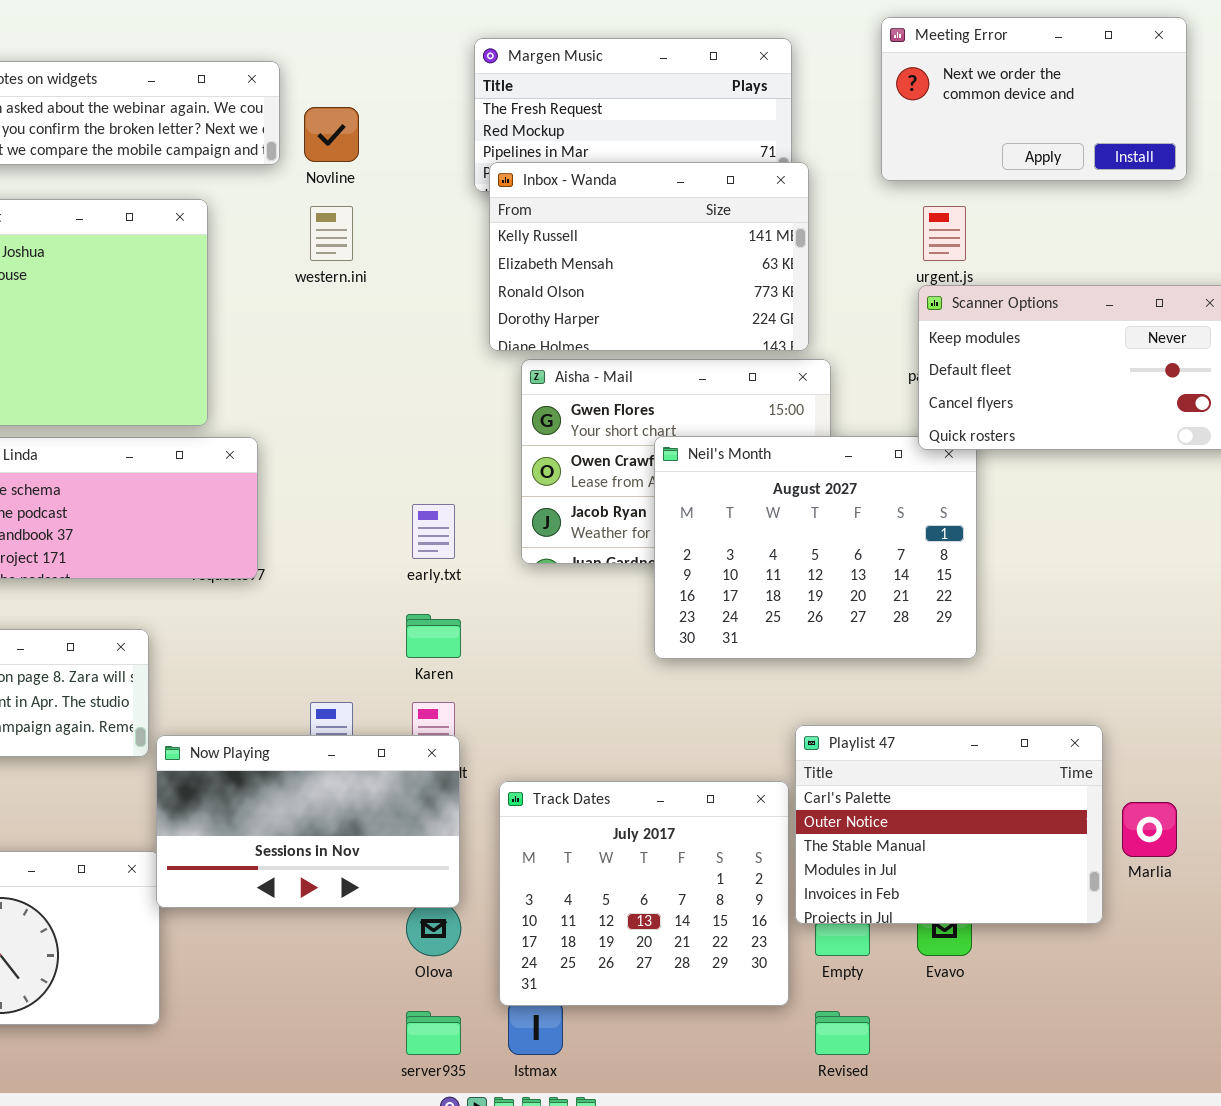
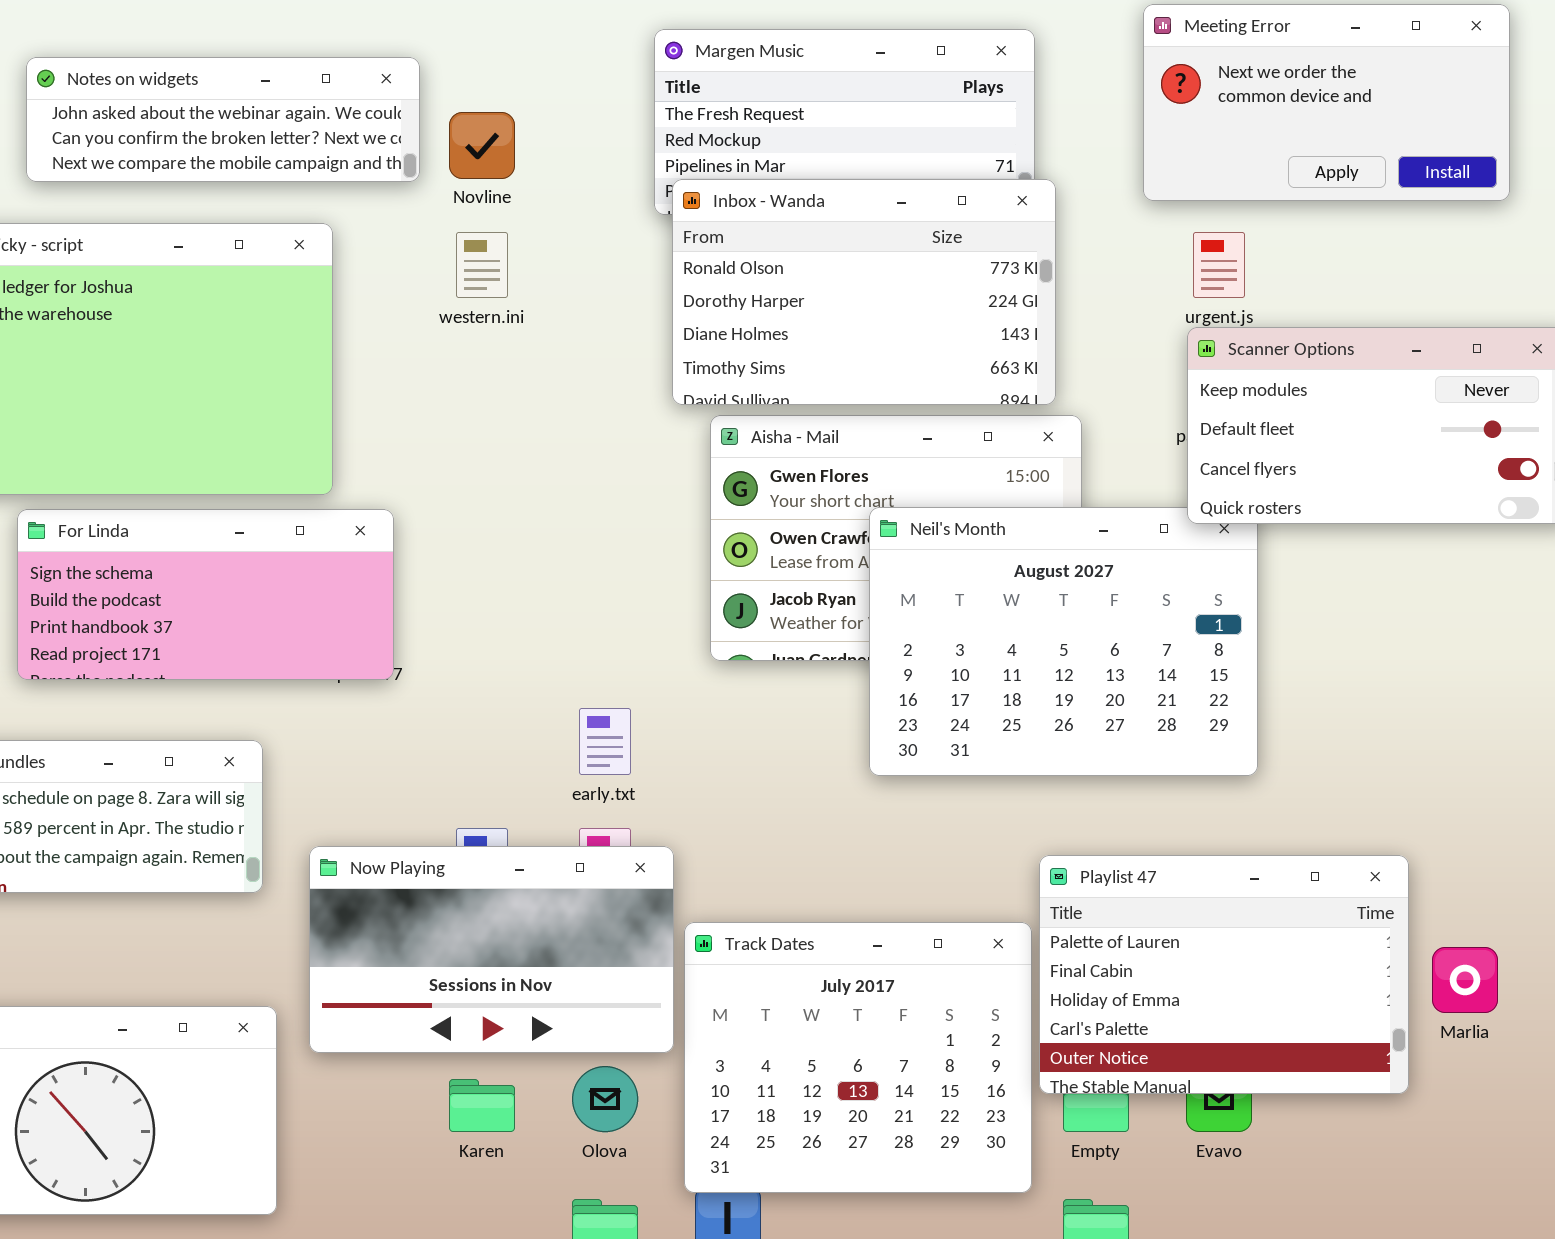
Inbox - Wanda: [489,162,809,351] -> [672,179,1056,405], scrolled down 2 rows
early.txt: [412,504,455,559] -> [579,708,631,775], moved
Karen: [406,614,461,658] -> [449,1079,515,1132], moved
Playlist 47: [795,725,1103,924] -> [1039,855,1409,1094], scrolled up 3 rows
Now Playing: [156,735,460,908] -> [309,846,674,1053], moved

